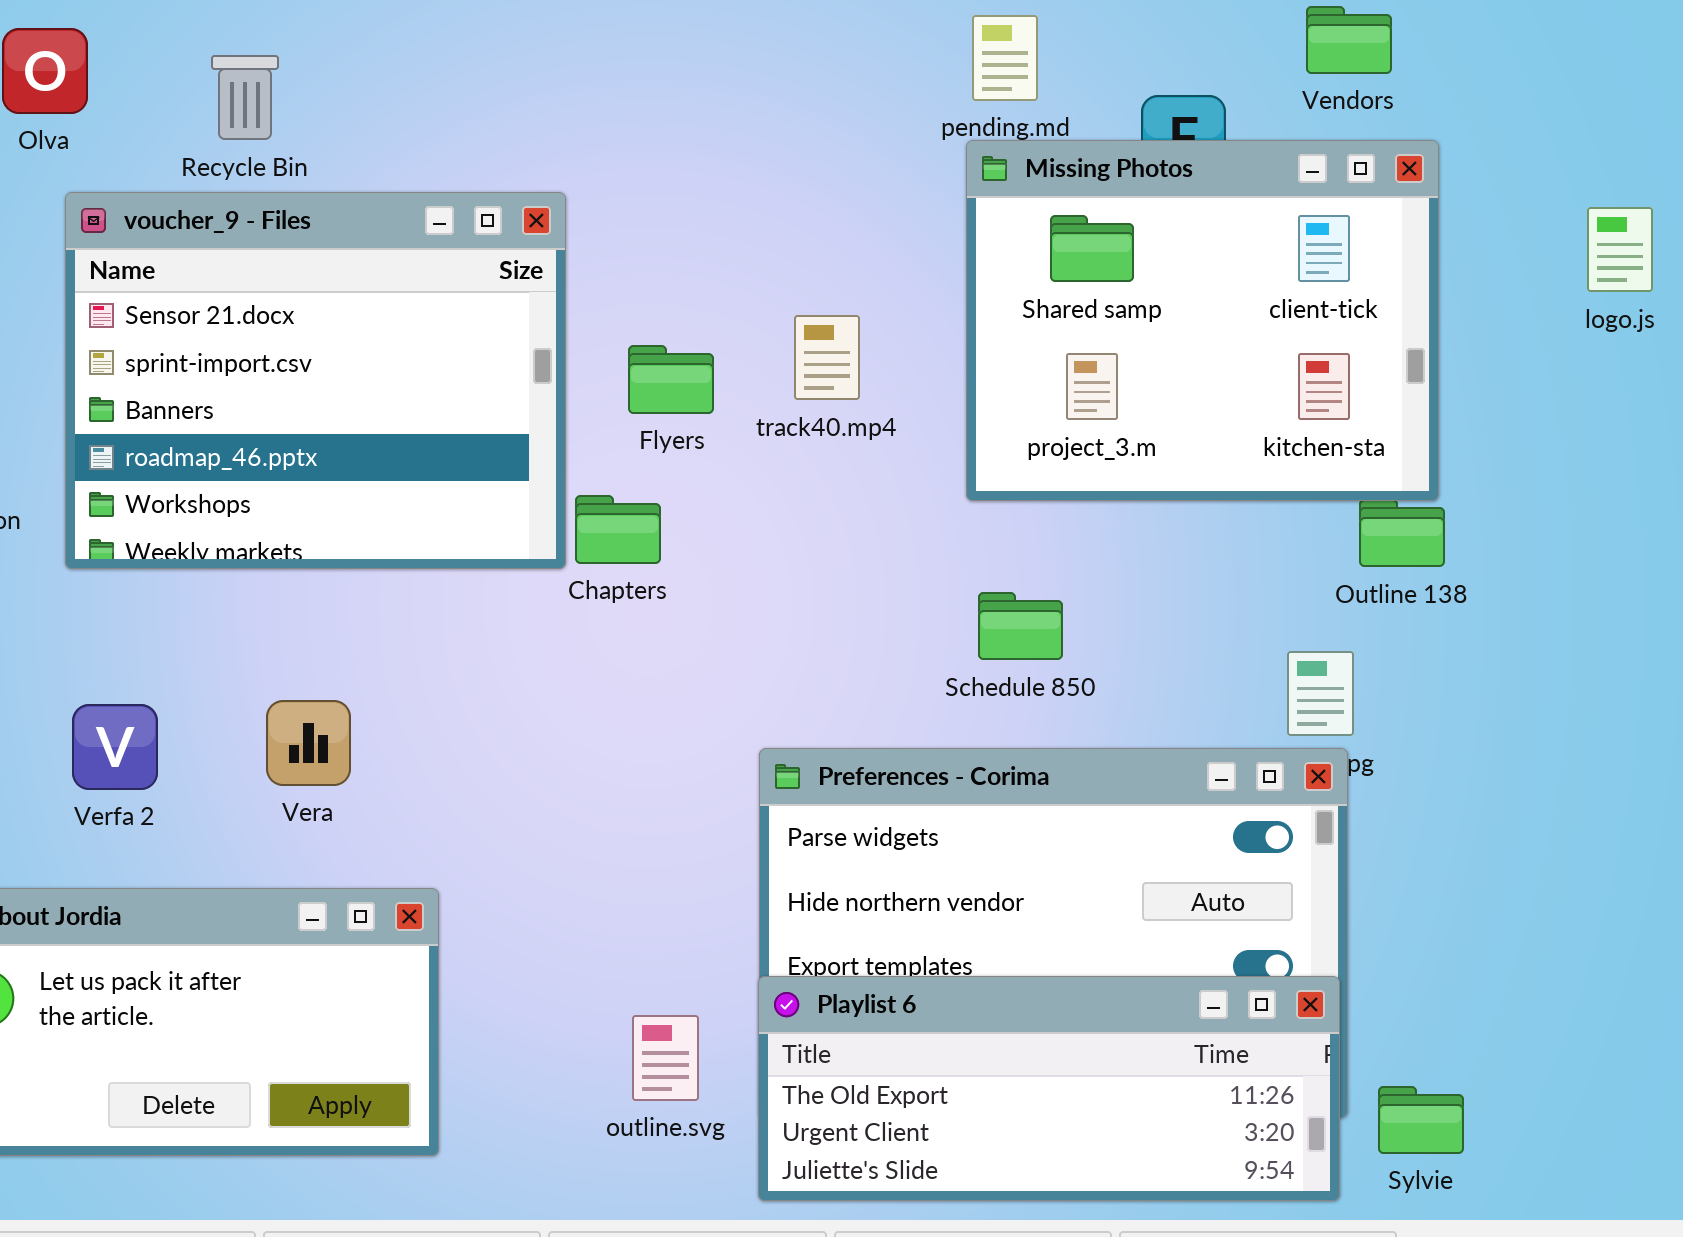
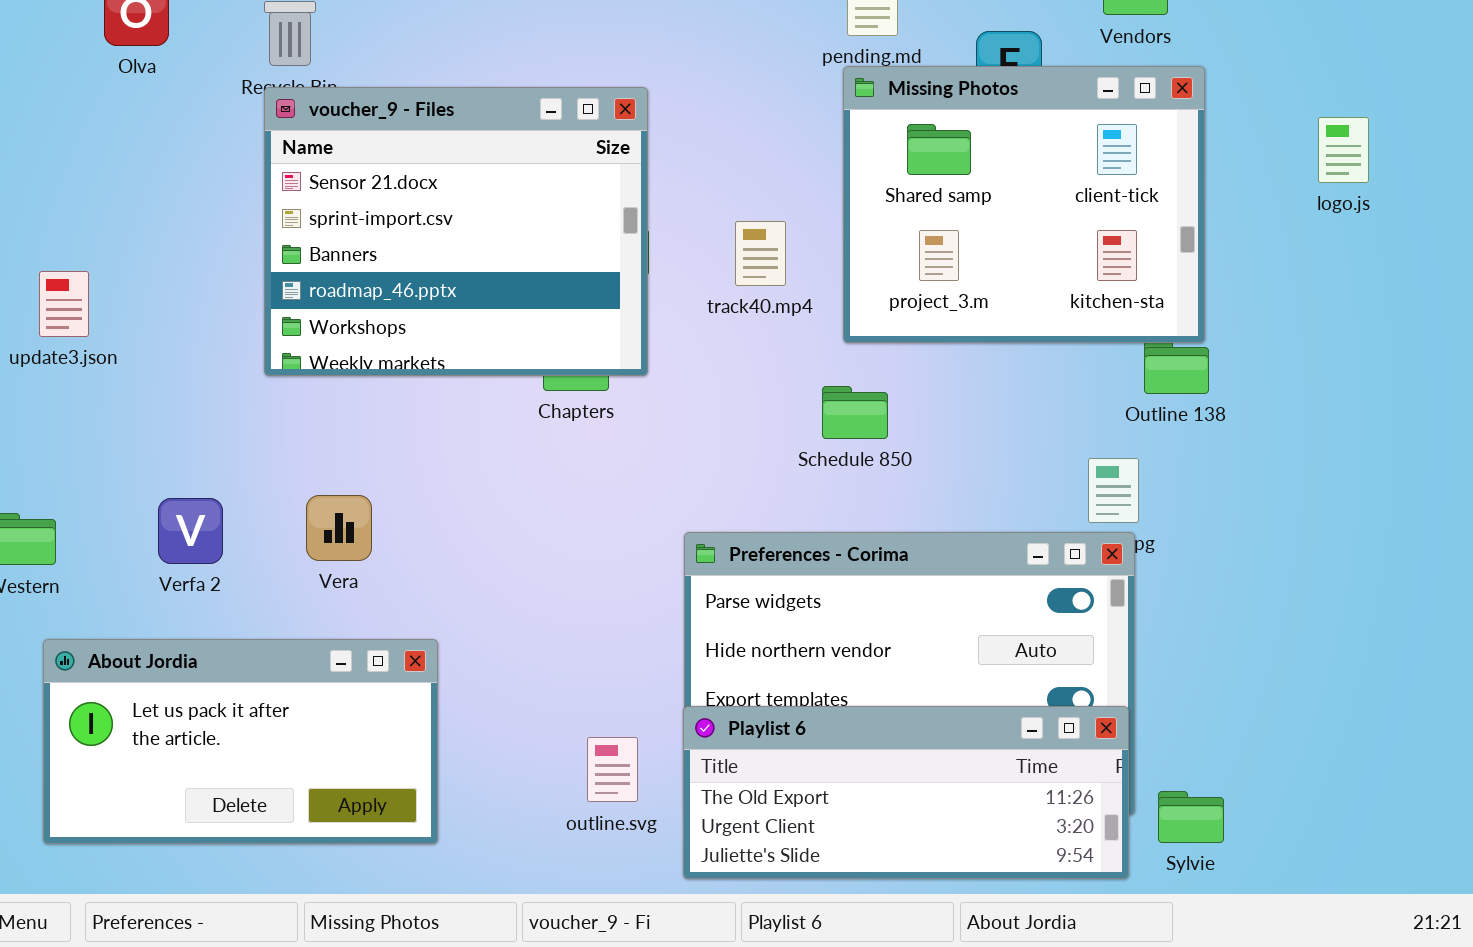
voucher_9 - Files: [65,192,566,569] -> [264,87,648,376], moved
track40.mp4: [794,315,860,400] -> [735,221,786,286], moved
Schedule 850: [978,592,1063,660] -> [822,386,888,439], moved

